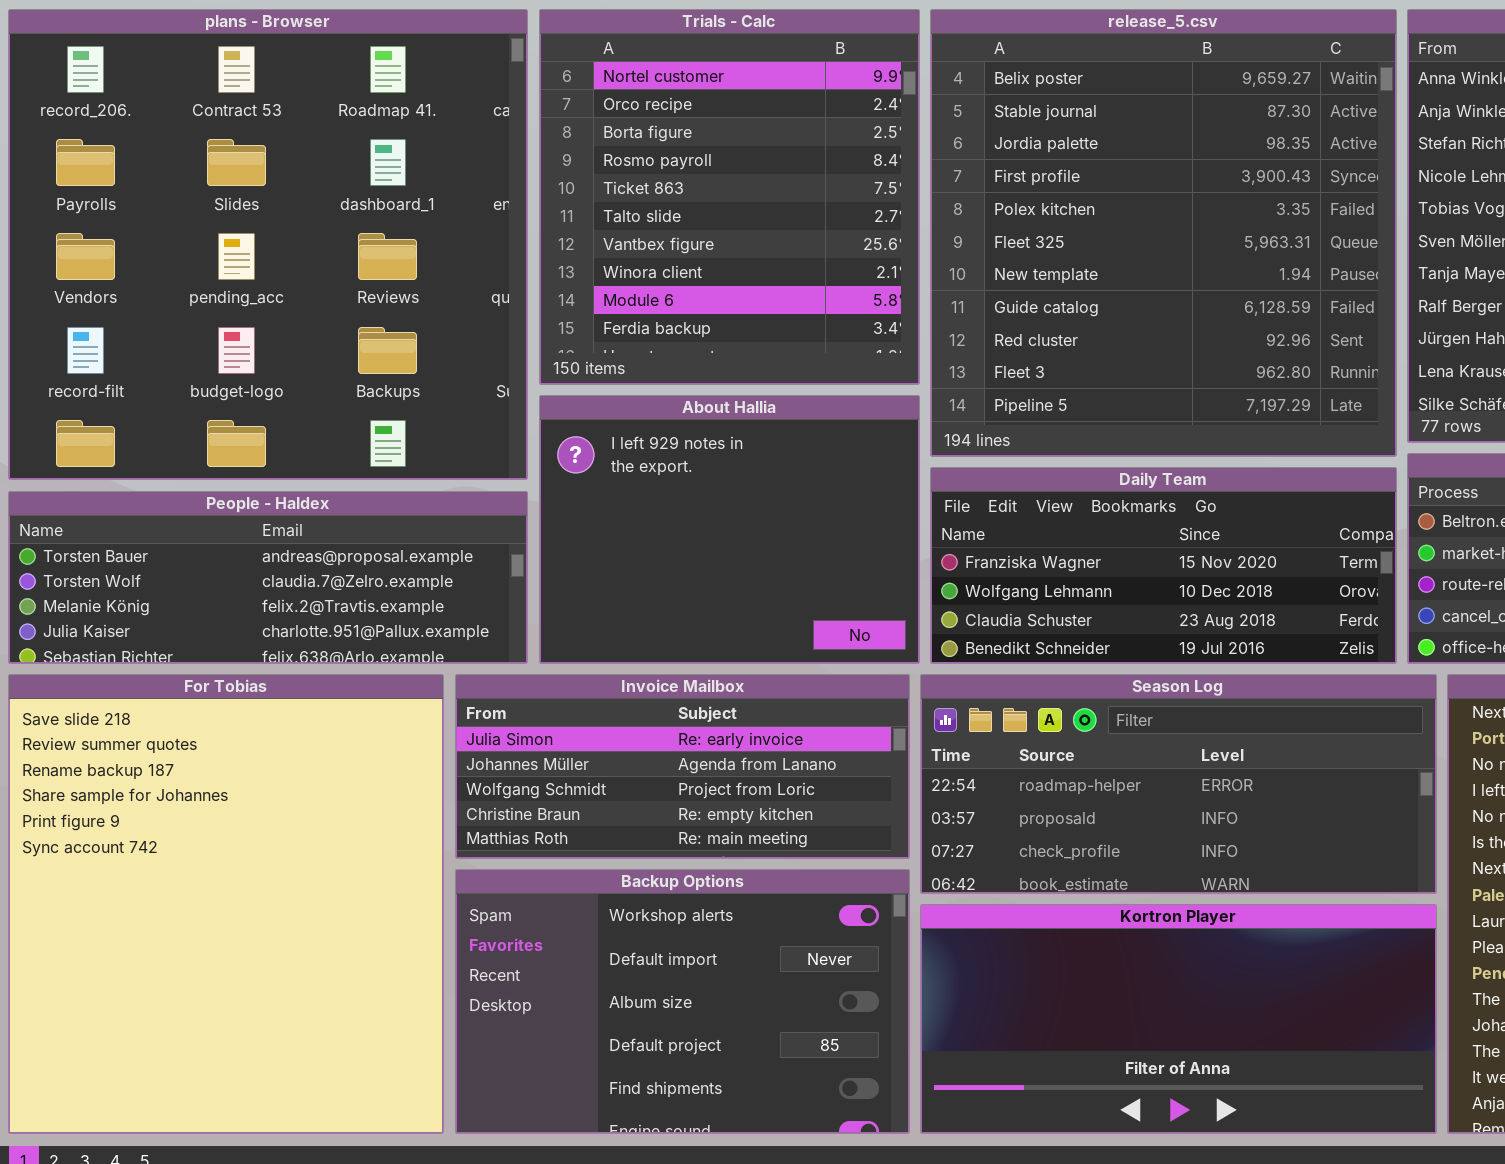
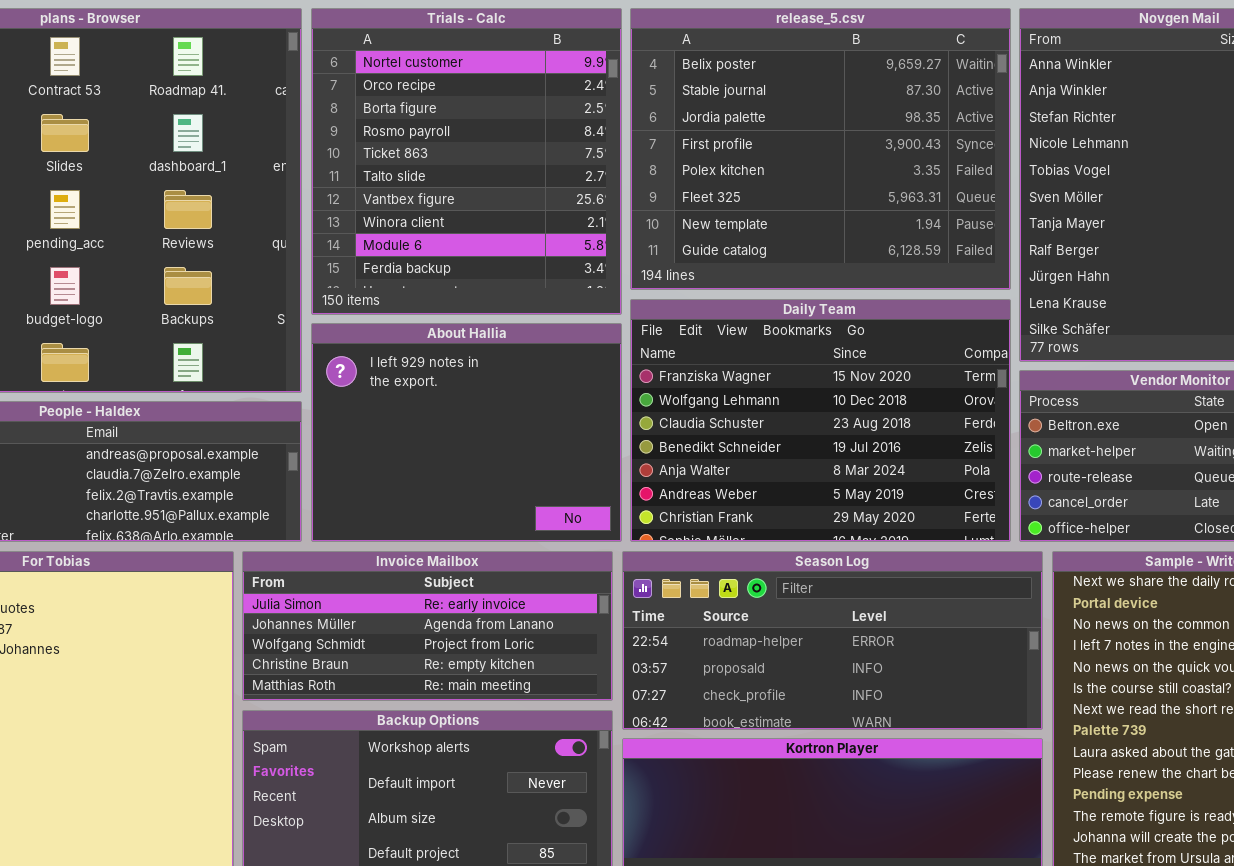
release_5.csv: [930,9,1397,457] -> [630,8,1011,290], resized
Daily Team: [930,467,1397,664] -> [630,299,1011,542], resized

